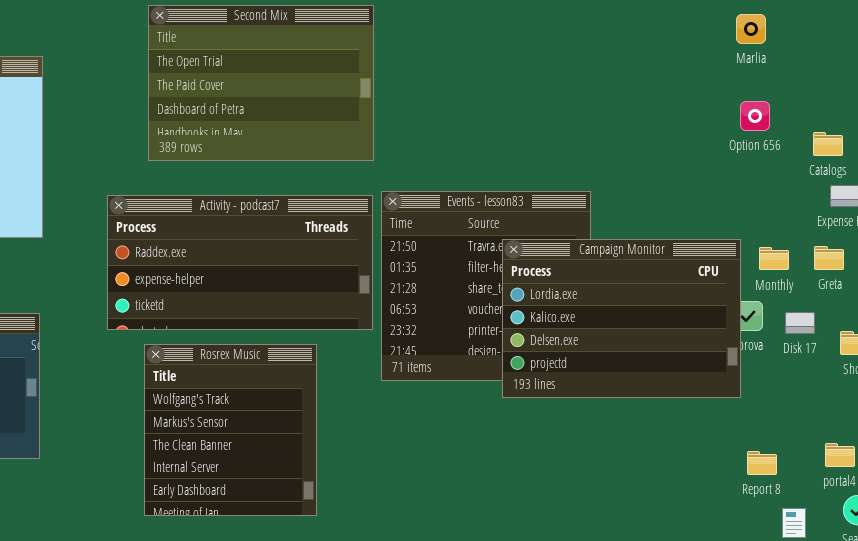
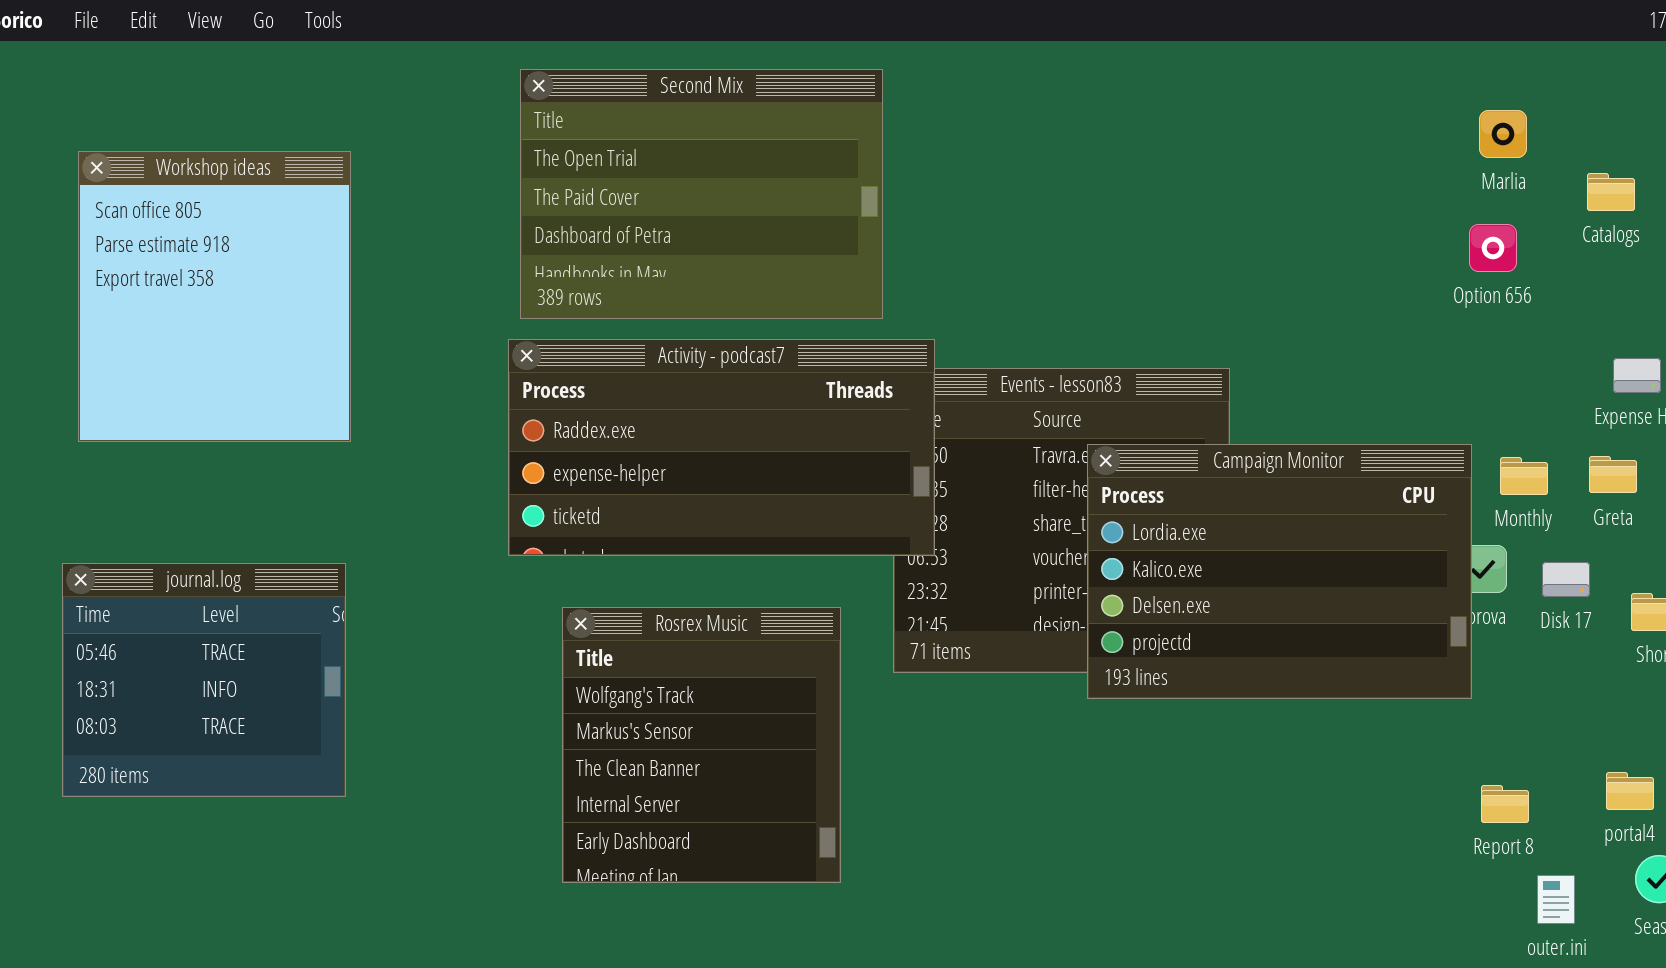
Marlia: [736,14,766,44] -> [1479,110,1527,158], moved
Catalogs: [813,132,843,156] -> [1587,173,1635,211], moved
Activity - podcast7: [107,195,373,330] -> [508,339,935,556], moved
Rosrex Music: [144,344,317,516] -> [562,607,841,883], moved

